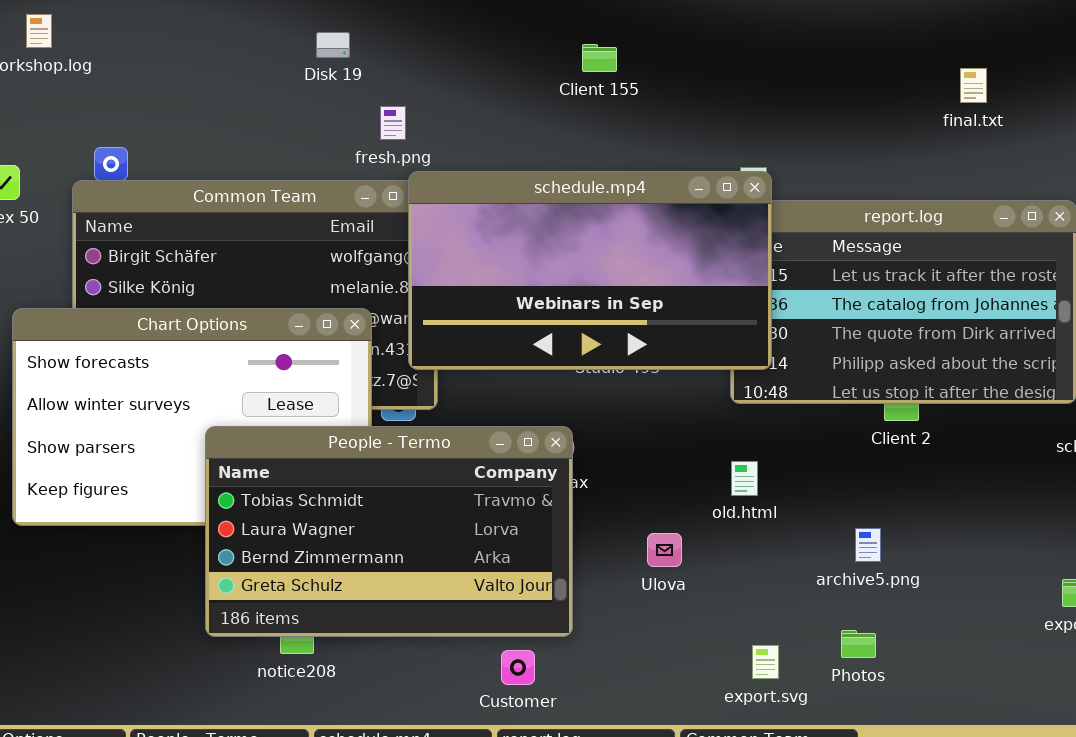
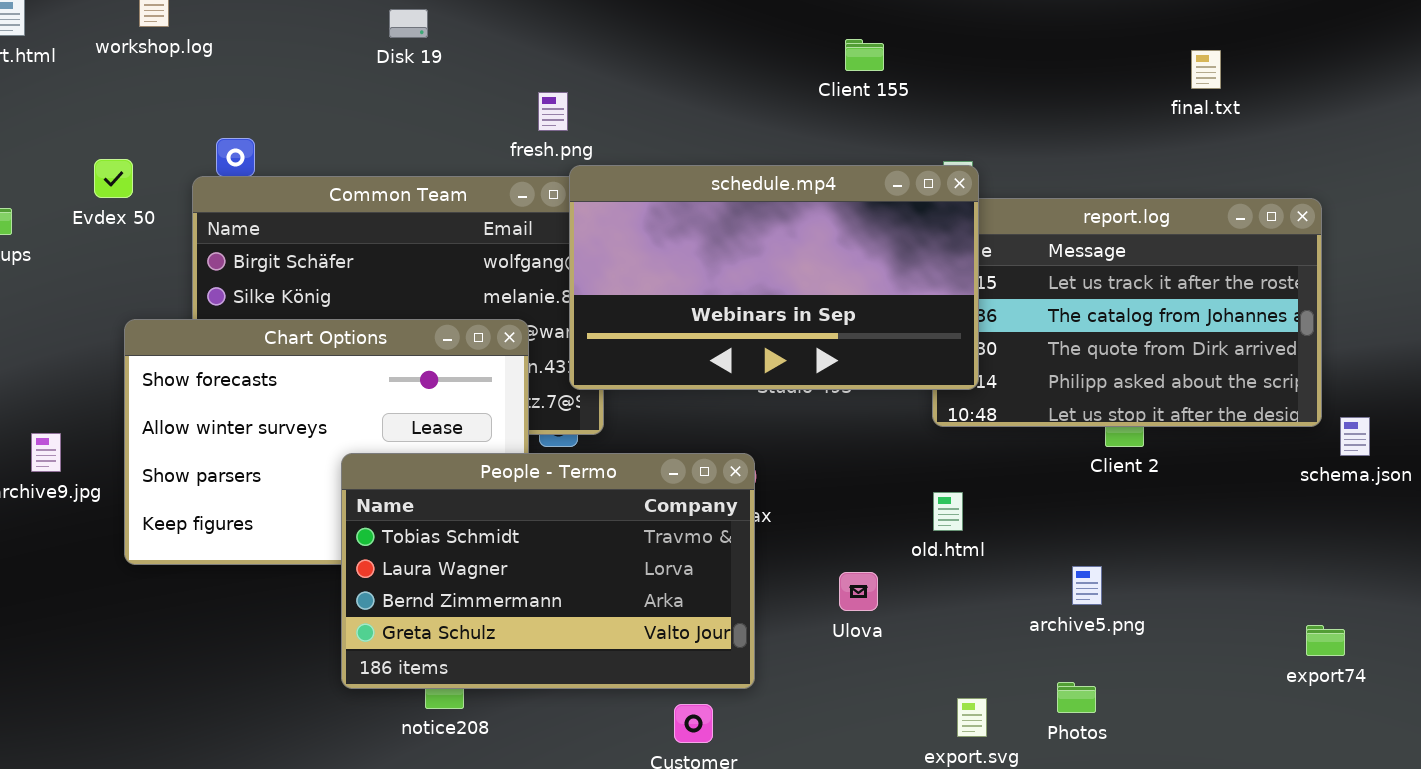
Disk 19: [316,32,350,58] -> [389,9,428,38], moved
Client 155: [582,44,617,72] -> [845,39,884,71], moved

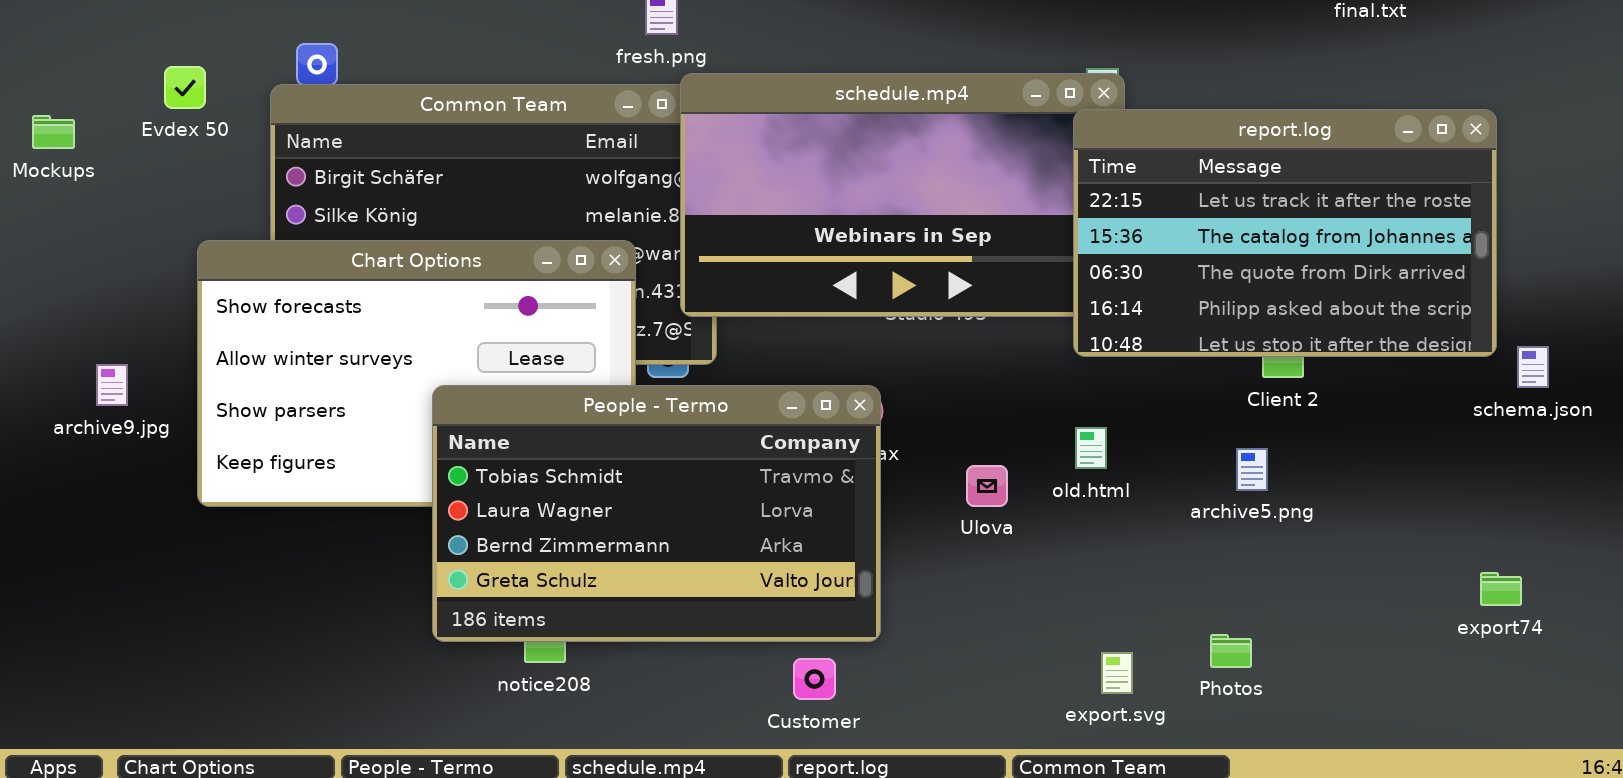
report.log: [932,198,1322,427] -> [1073,109,1497,357], raised
archive5.png: [1072,566,1102,605] -> [1236,448,1268,491], moved
Ulova: [839,572,878,611] -> [966,465,1008,507], moved

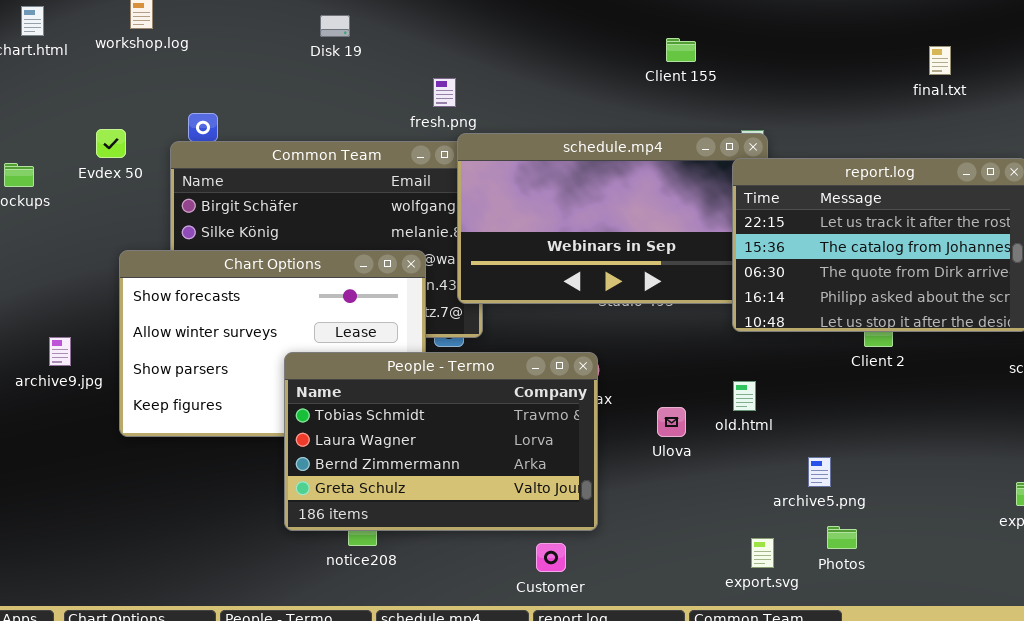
archive5.png: [1236,448,1268,491] -> [808,457,831,487], moved

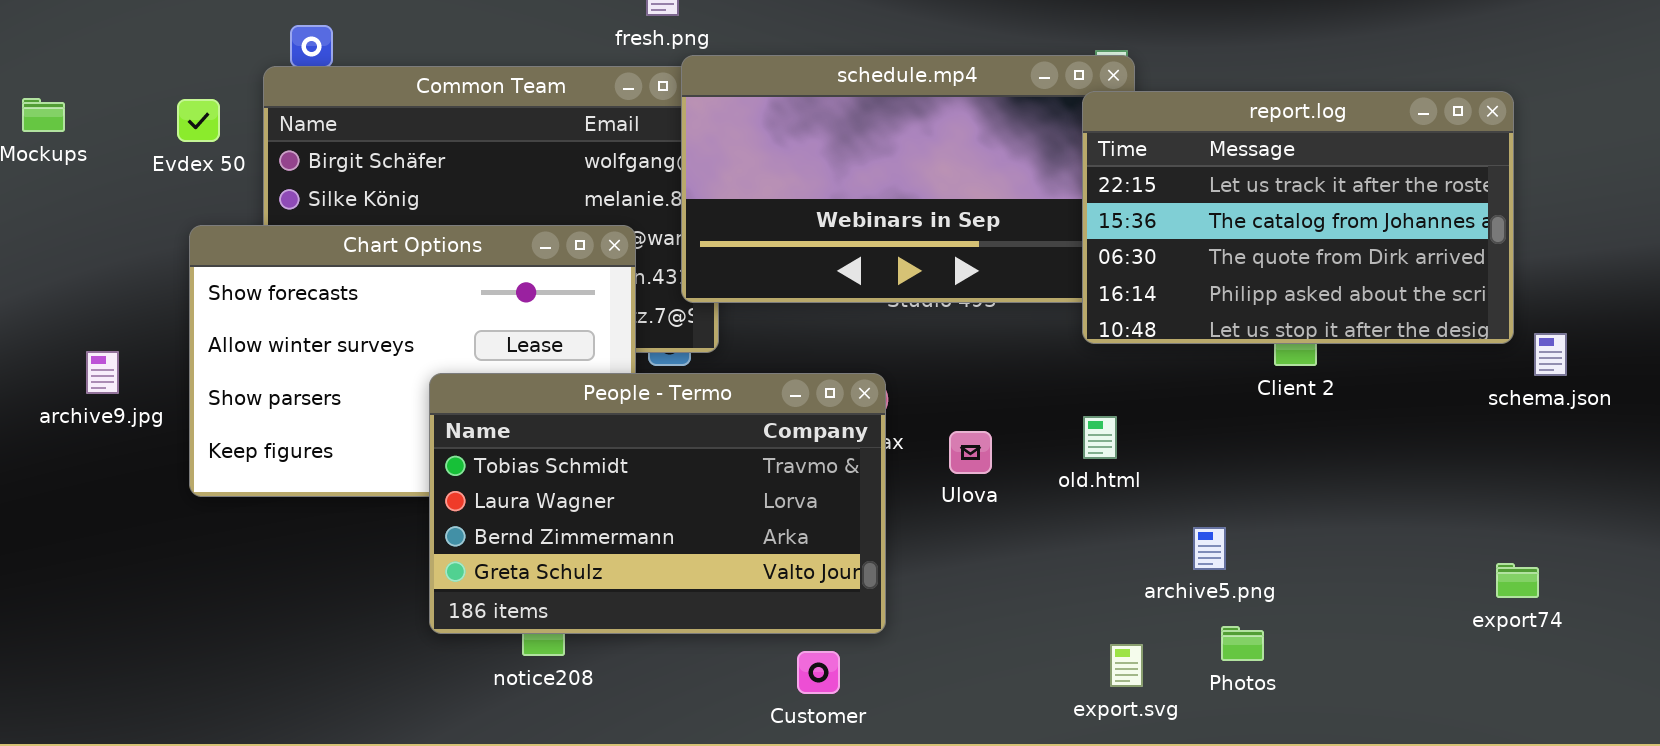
Evdex 50: [96,129,126,158] -> [177,99,220,142], moved
Ulova: [657,407,686,437] -> [949,431,992,474], moved

